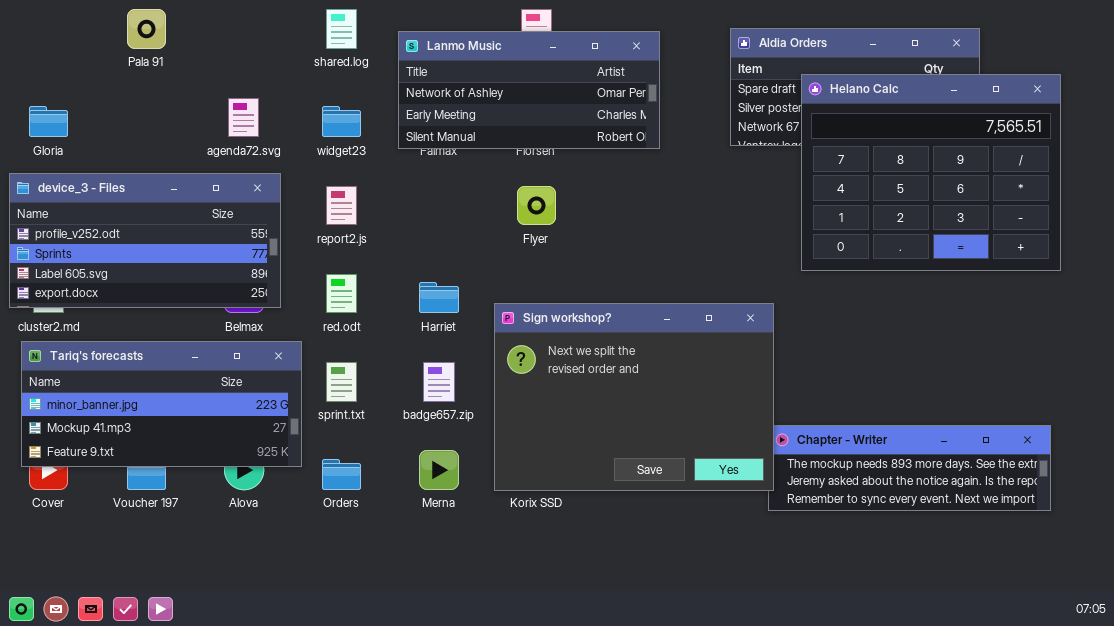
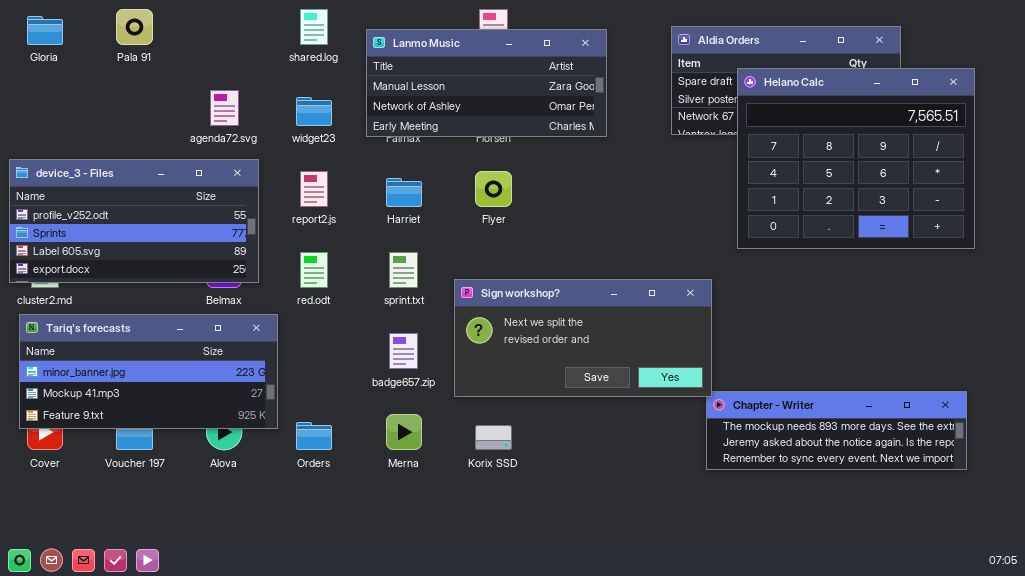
Lanmo Music: [398,31,660,149] -> [366,29,607,137], scrolled up 1 row
Gloria: [29,106,68,137] -> [27,16,63,45], moved
Harriet: [419,282,459,313] -> [386,178,422,207], moved
Sign workshop?: [494,303,774,491] -> [454,279,712,397], resized
sprint.txt: [326,362,357,402] -> [389,252,418,288], moved

